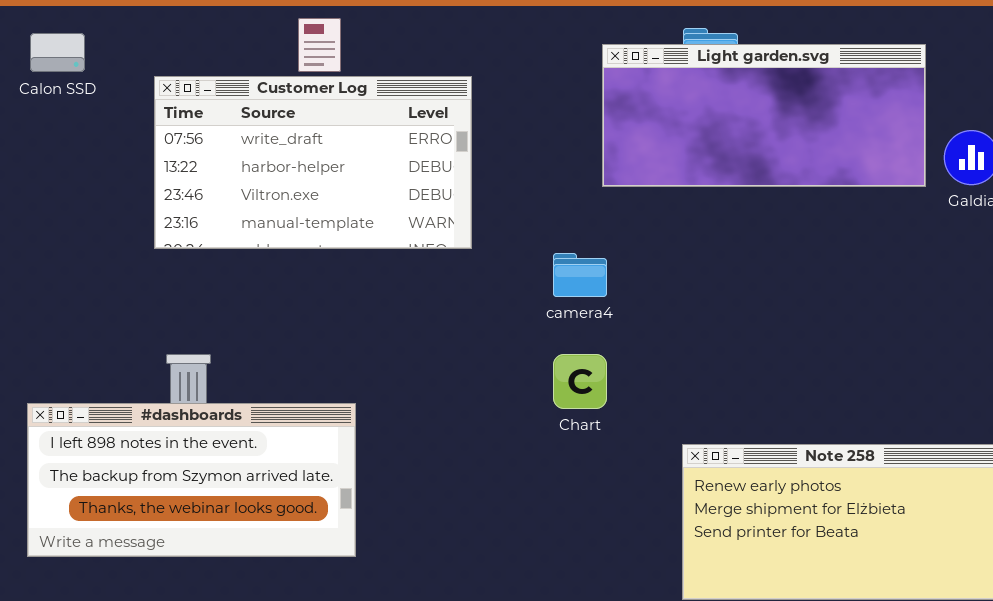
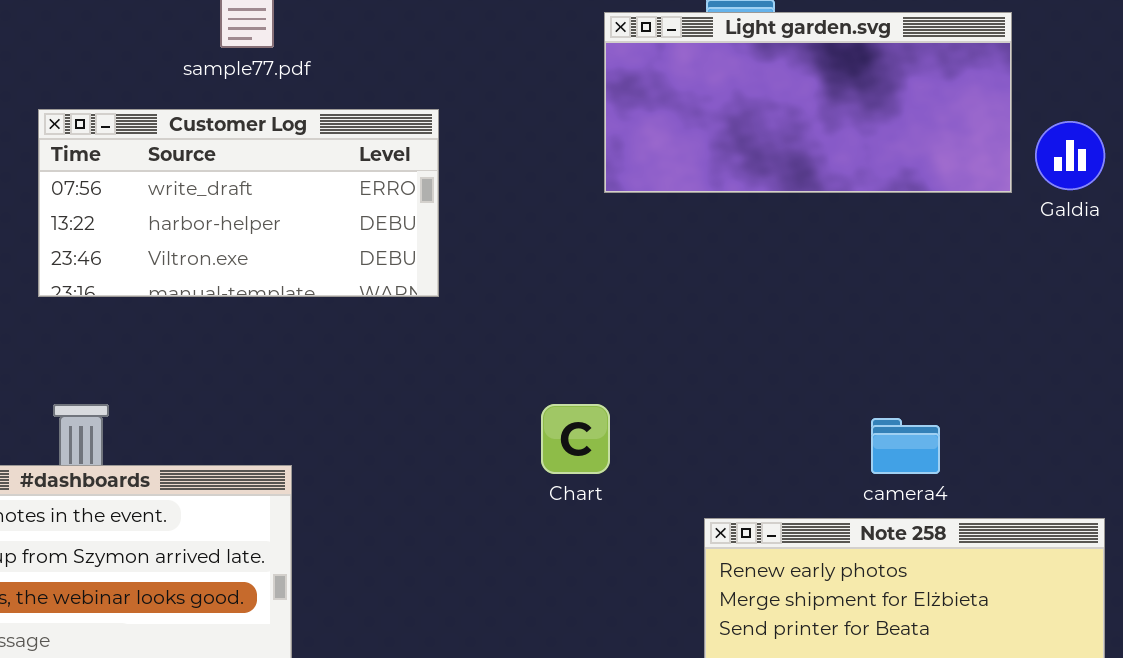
Customer Log: [154,76,472,249] -> [38,109,439,297], moved, resized
camera4: [553,253,607,297] -> [871,418,940,474], moved

